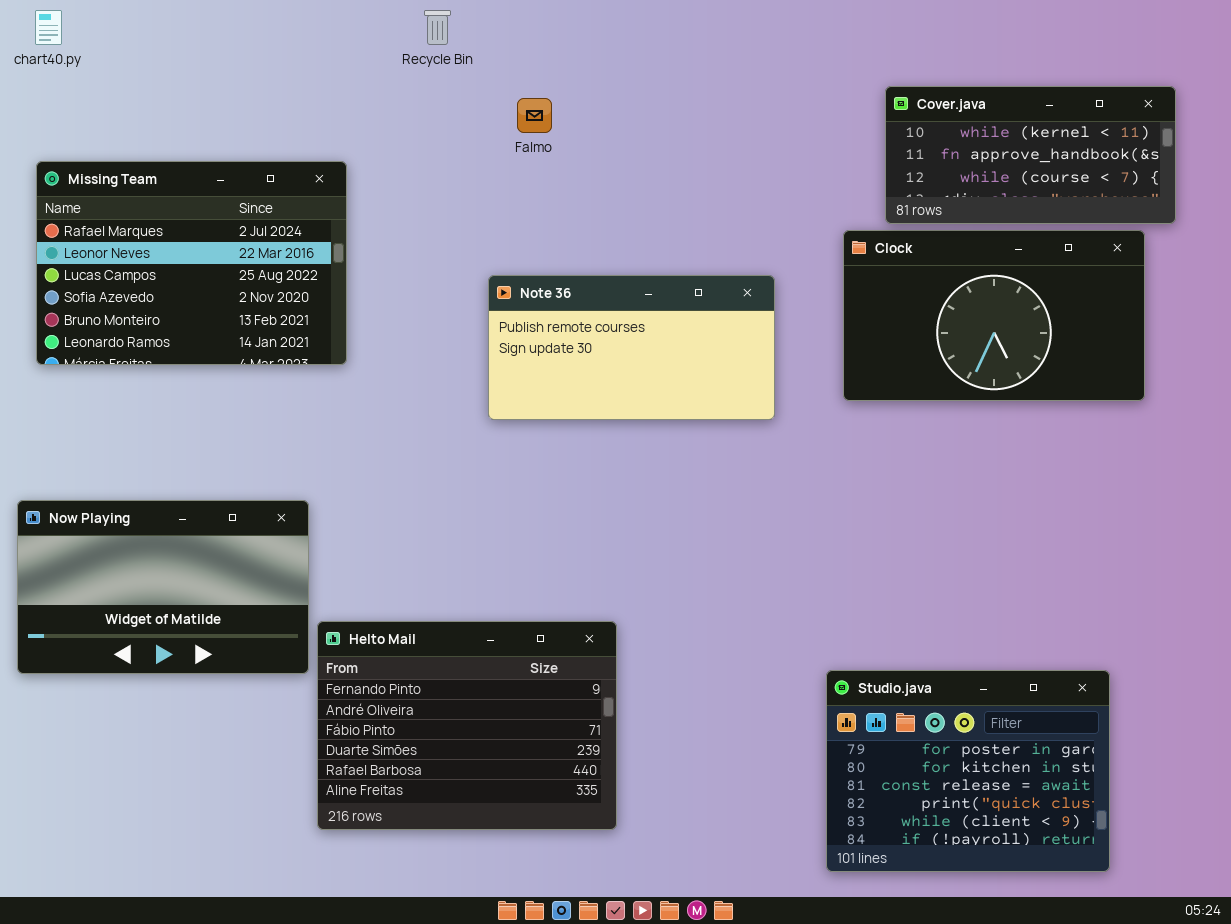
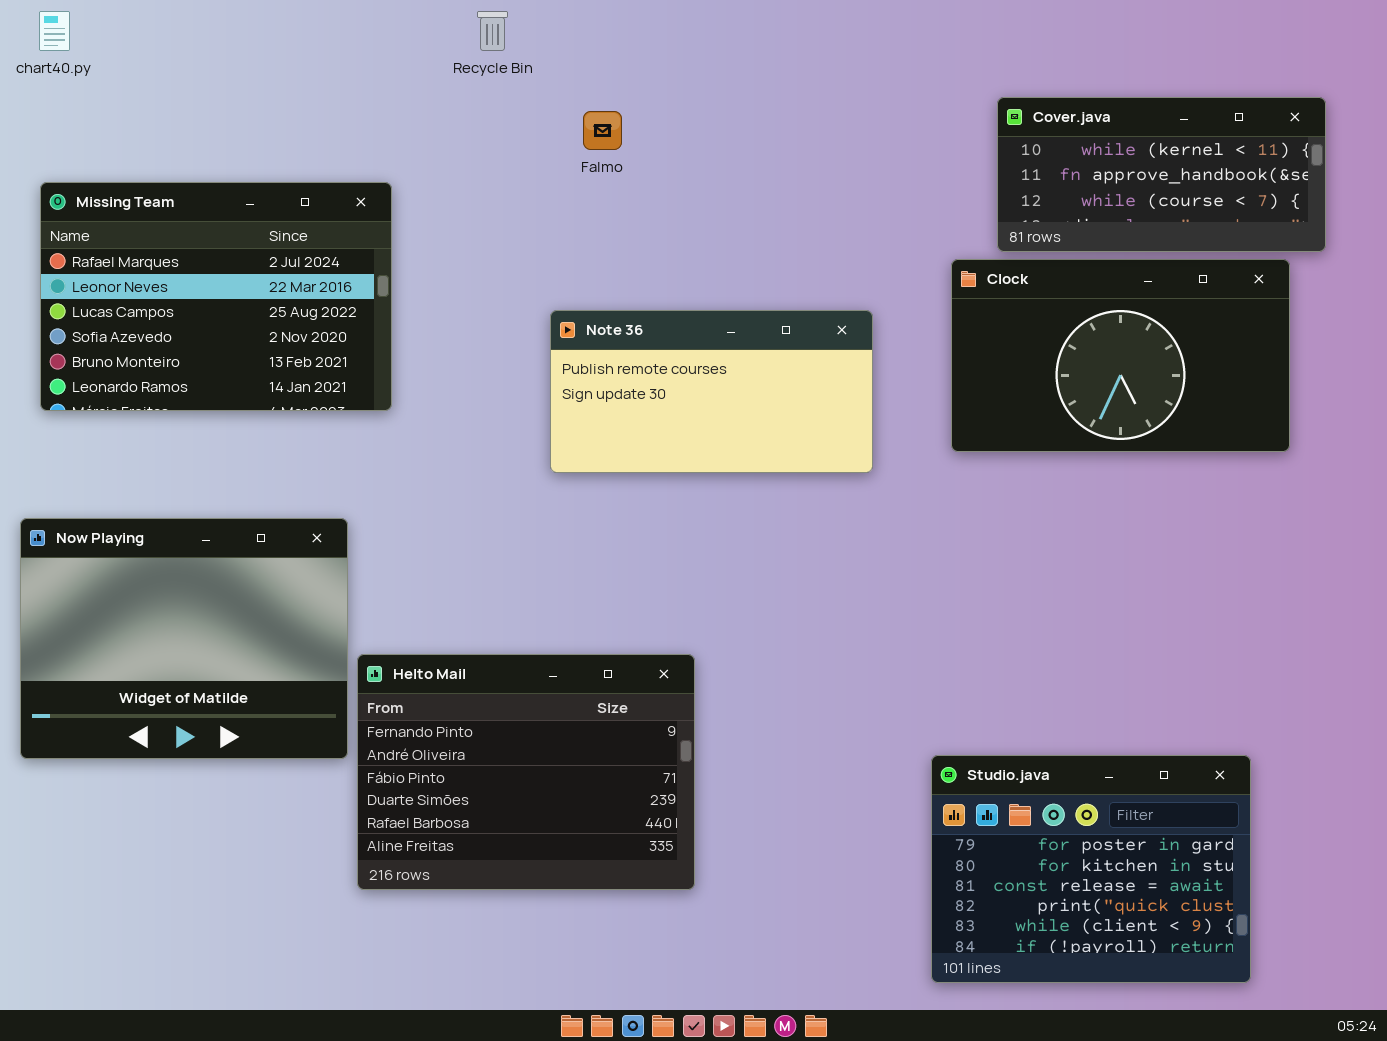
Now Playing: [17,500,309,674] -> [20,518,348,759], resized
Helto Mail: [317,621,617,830] -> [357,654,695,890], moved

